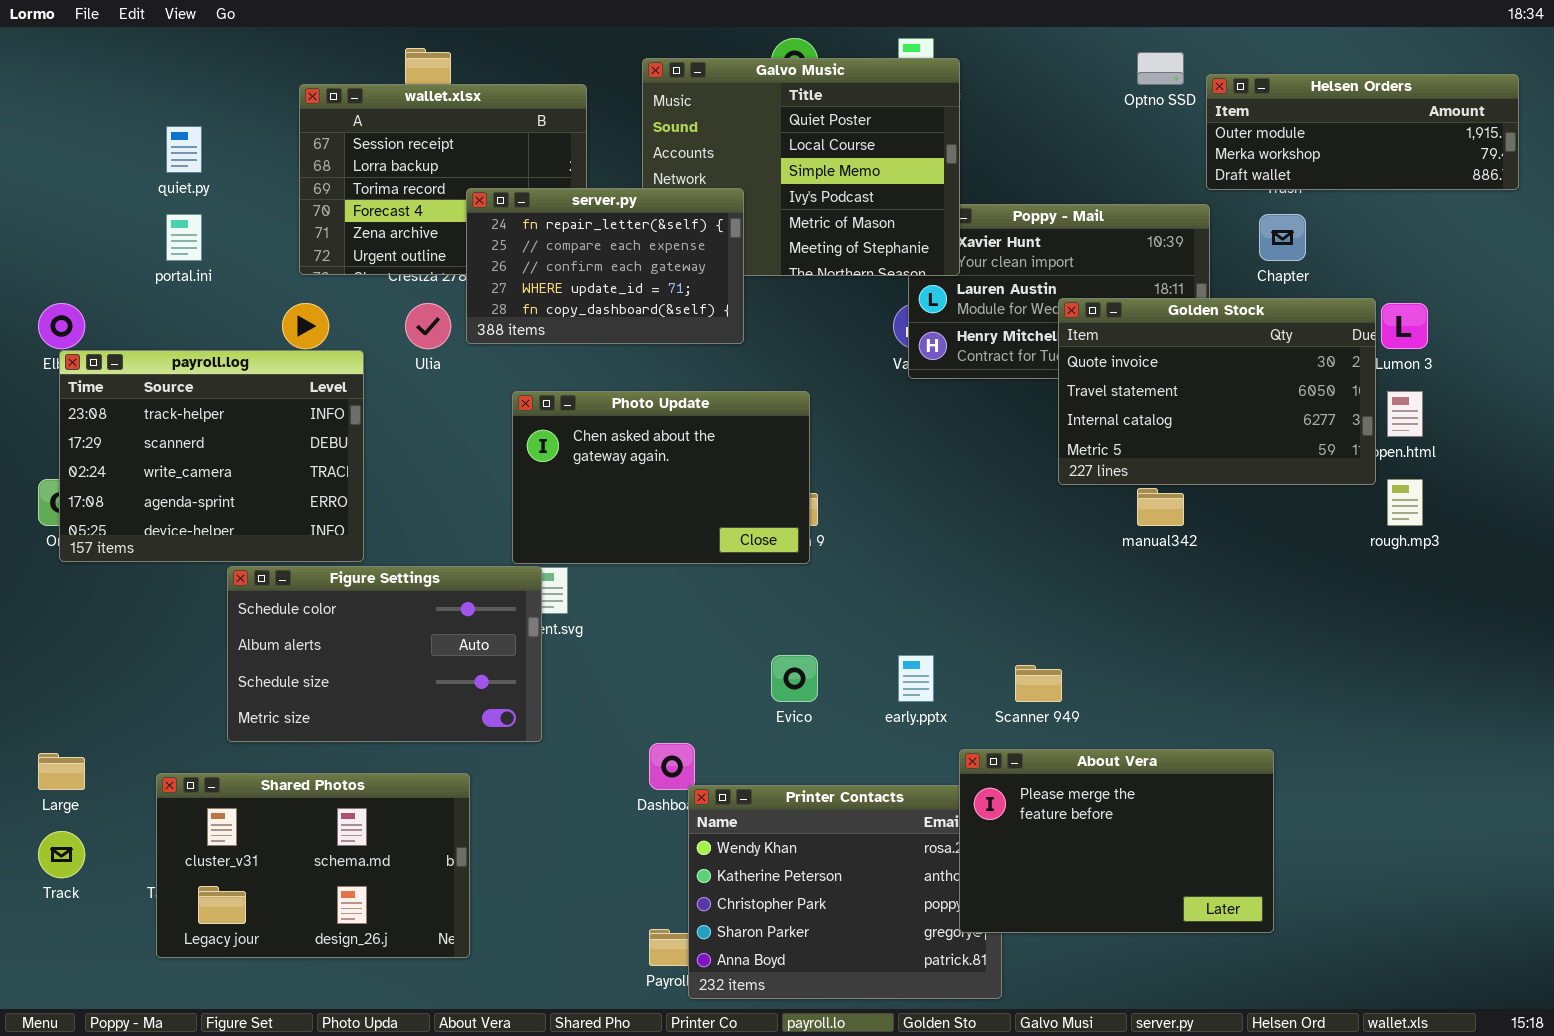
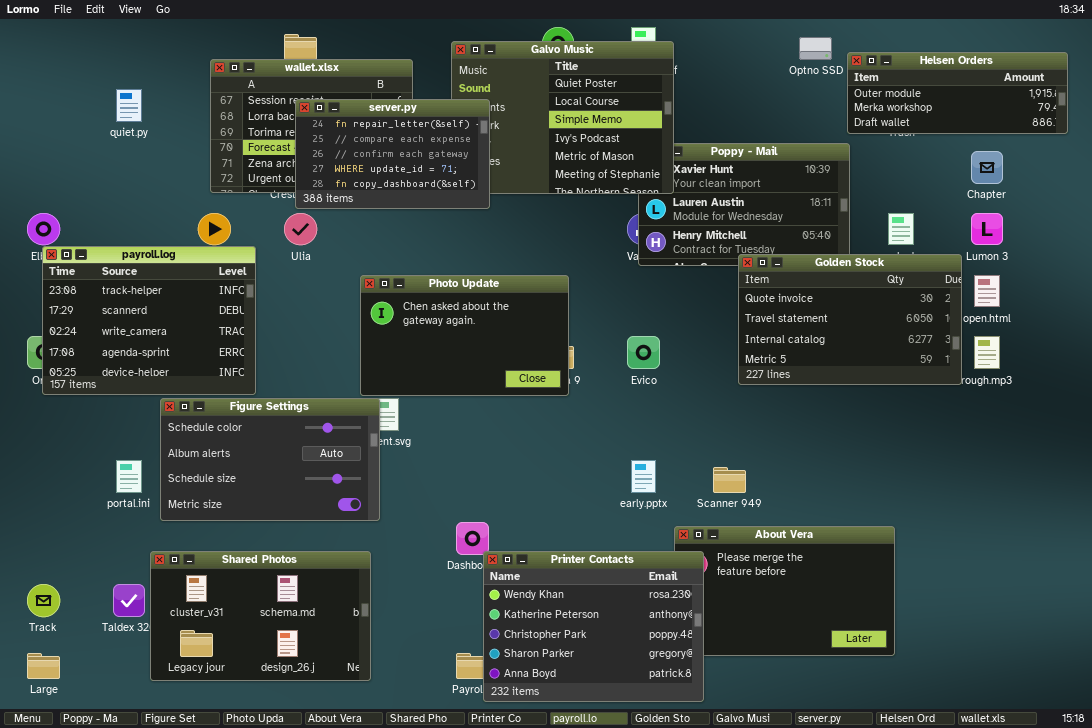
server.py: [466,188,744,344] -> [295,99,490,209], moved
portal.ini: [166,214,202,261] -> [116,460,142,493], moved
Chapter: [1259,214,1306,261] -> [971,151,1003,184], moved
Golden Stock: [1058,298,1376,485] -> [738,254,962,385], moved
Evico: [771,655,818,702] -> [627,336,660,369], moved
Large: [38,753,85,790] -> [27,653,60,679], moved
Shared Photos: [156,773,470,958] -> [150,551,371,681], moved
Printer Contacts: [688,785,1002,999] -> [483,551,704,702], raised

